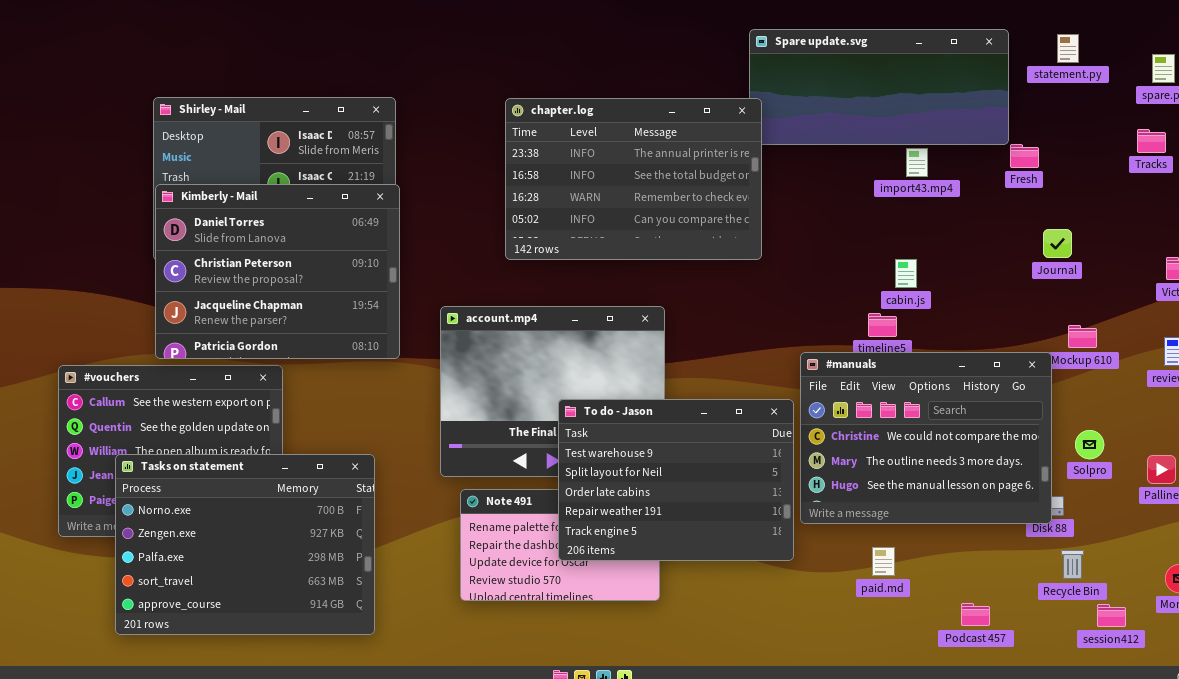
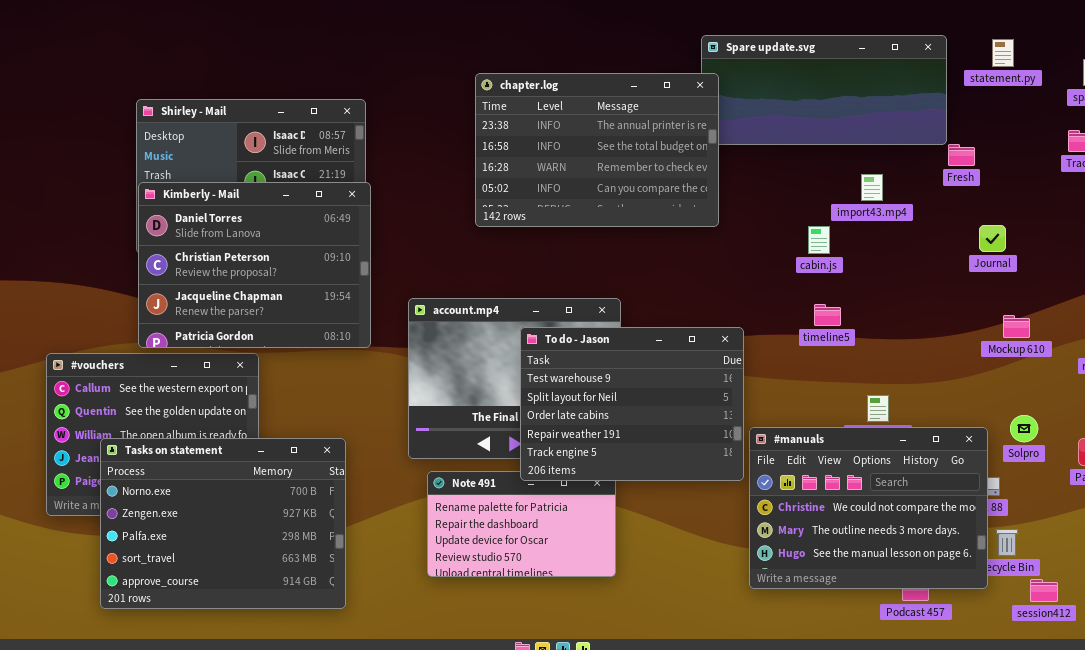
chapter.log: [505,98,762,260] -> [475,73,719,227], moved
import43.mp4: [906,148,928,177] -> [861,174,883,201], moved
cabin.js: [895,259,917,288] -> [808,226,830,254], moved
#manuals: [800,352,1052,524] -> [749,427,988,589], moved
To do - Jason: [558,399,794,561] -> [520,327,744,481], moved

